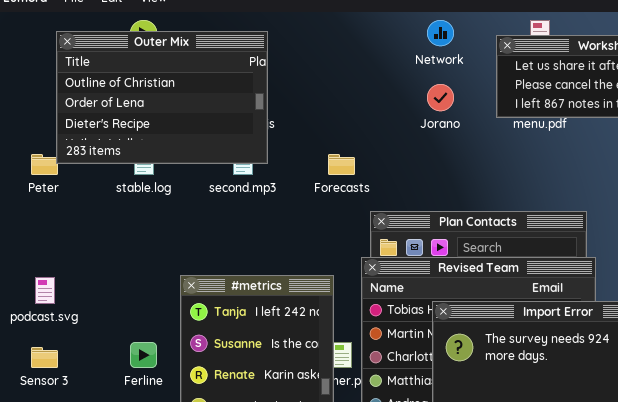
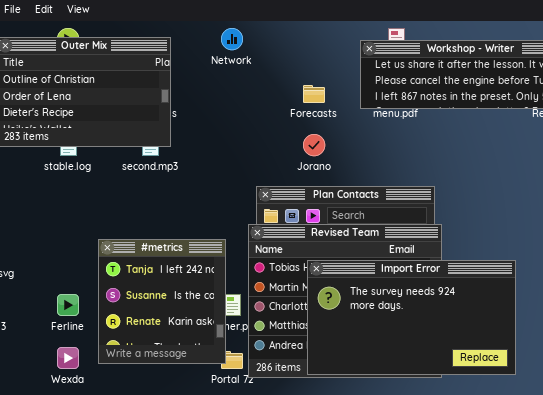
Network: [427,20,454,46] -> [221,28,243,50], moved
Jorano: [427,84,454,111] -> [303,134,325,156], moved
Forecasts: [328,154,355,175] -> [303,85,325,103], moved

